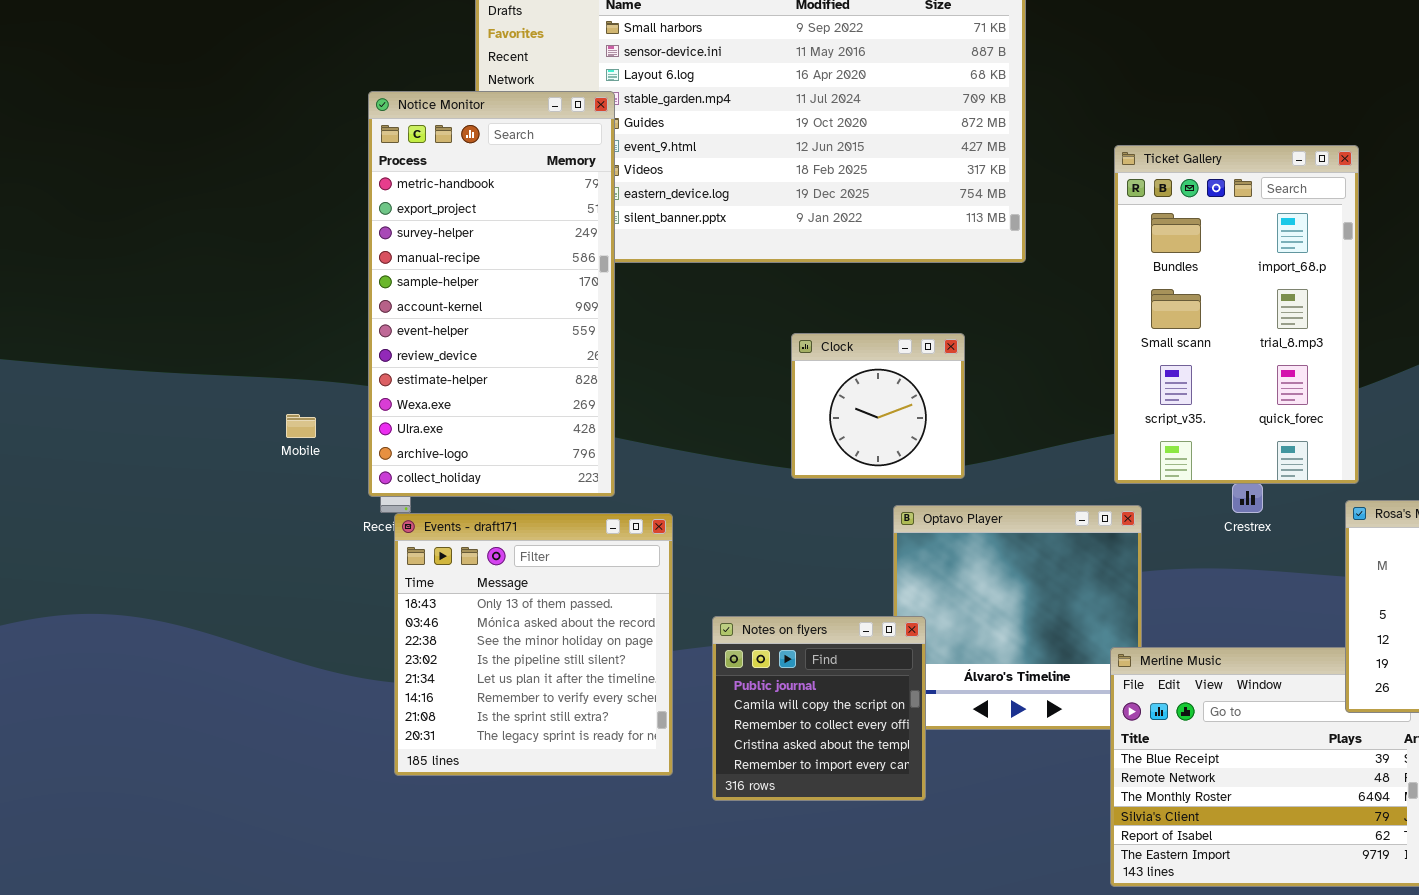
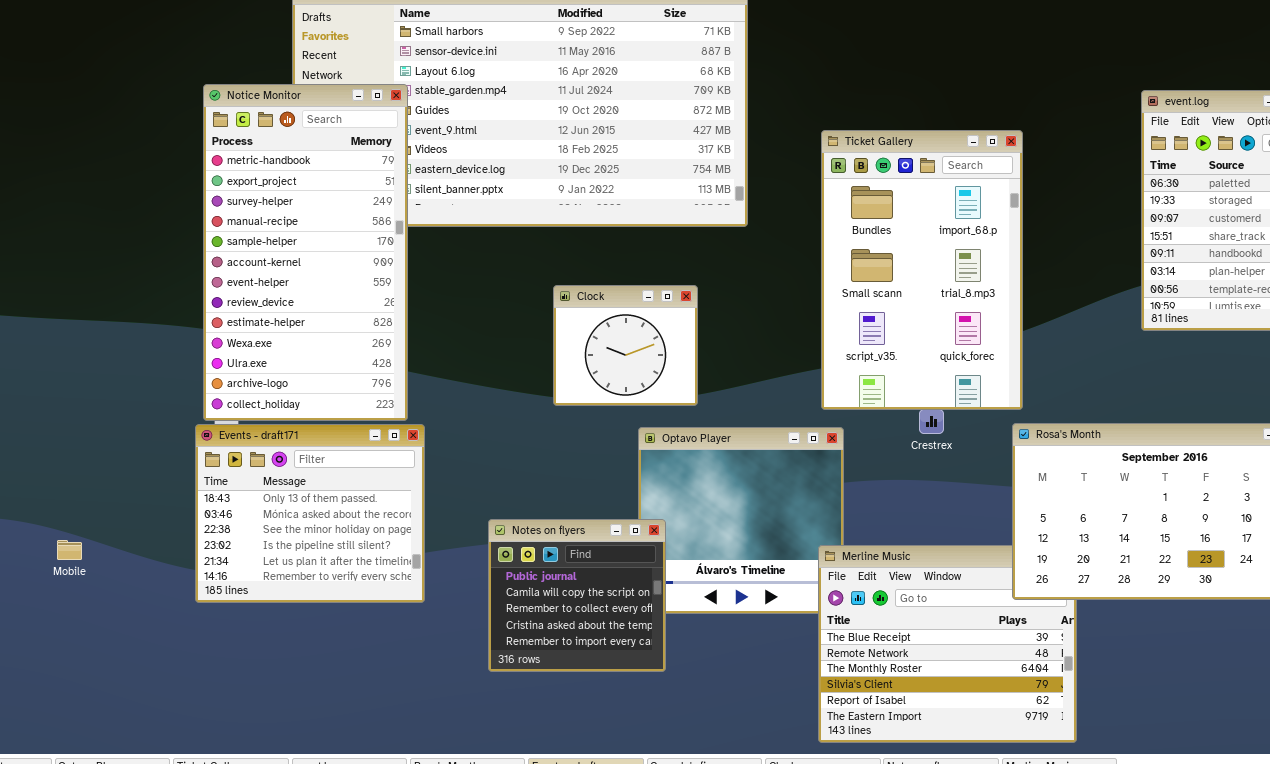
Mobile: [286,414,316,438] -> [57,540,82,560], moved
Events - draft171: [394,513,673,776] -> [195,424,425,603], moved, resized

